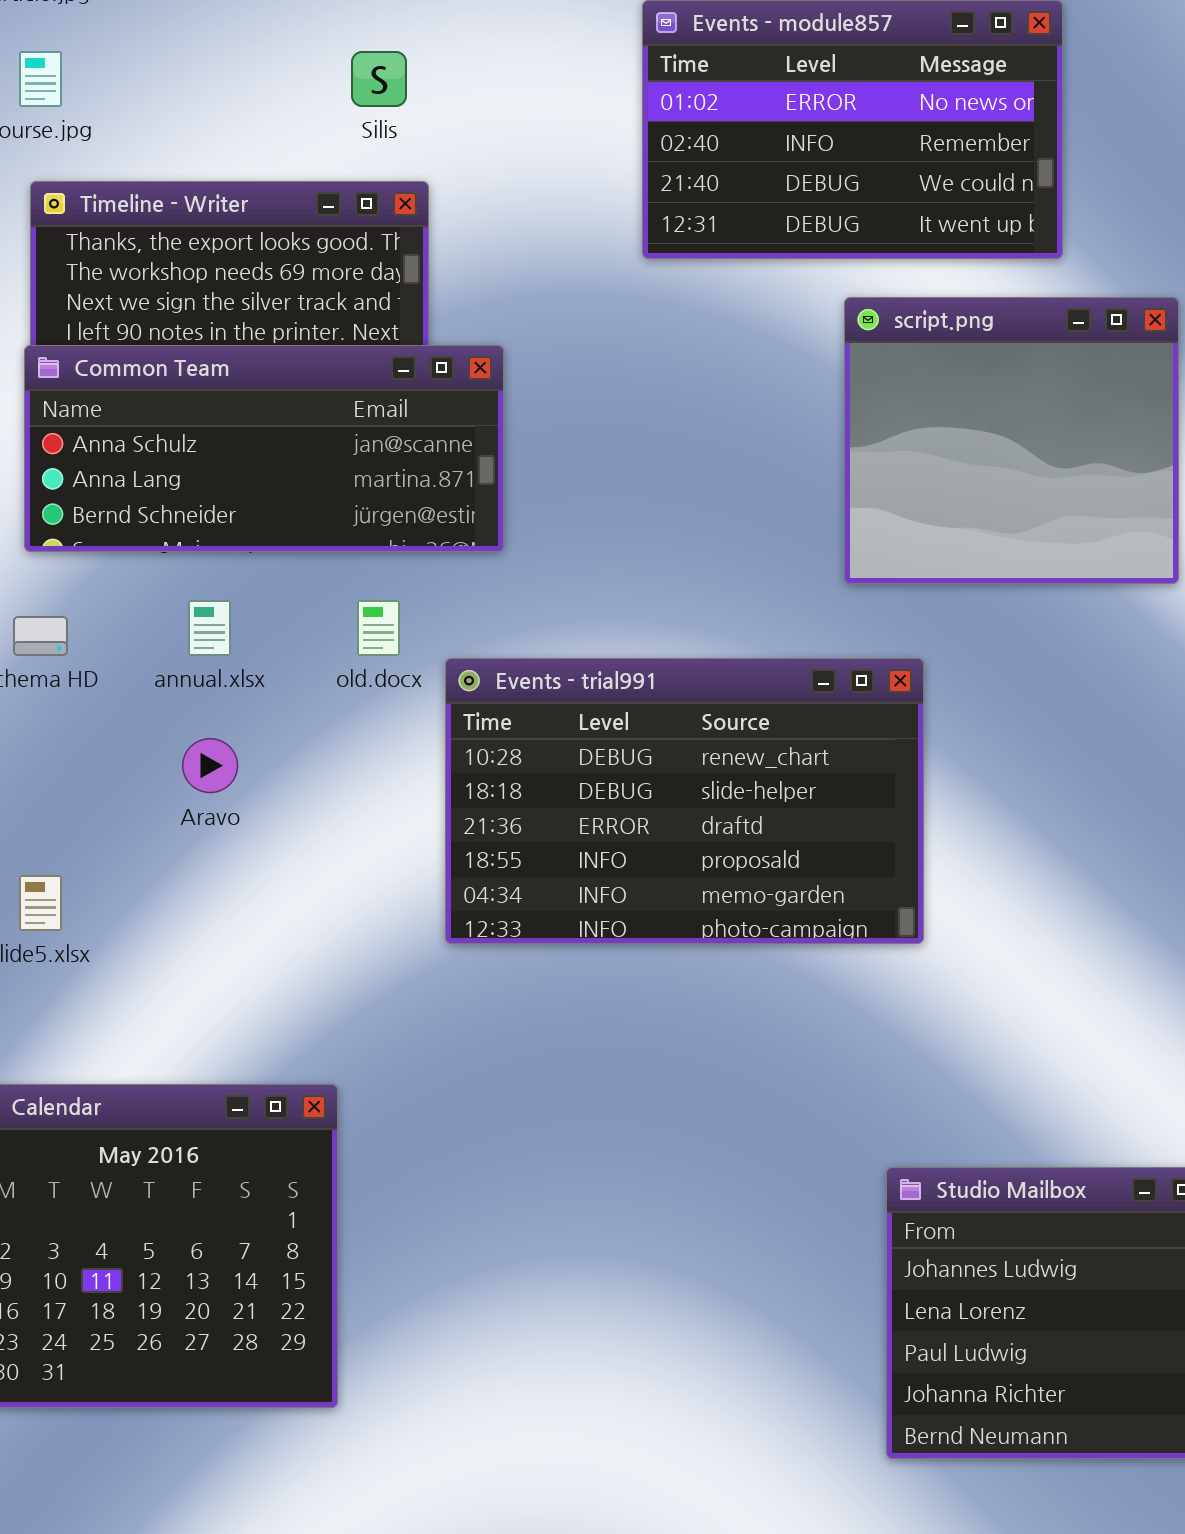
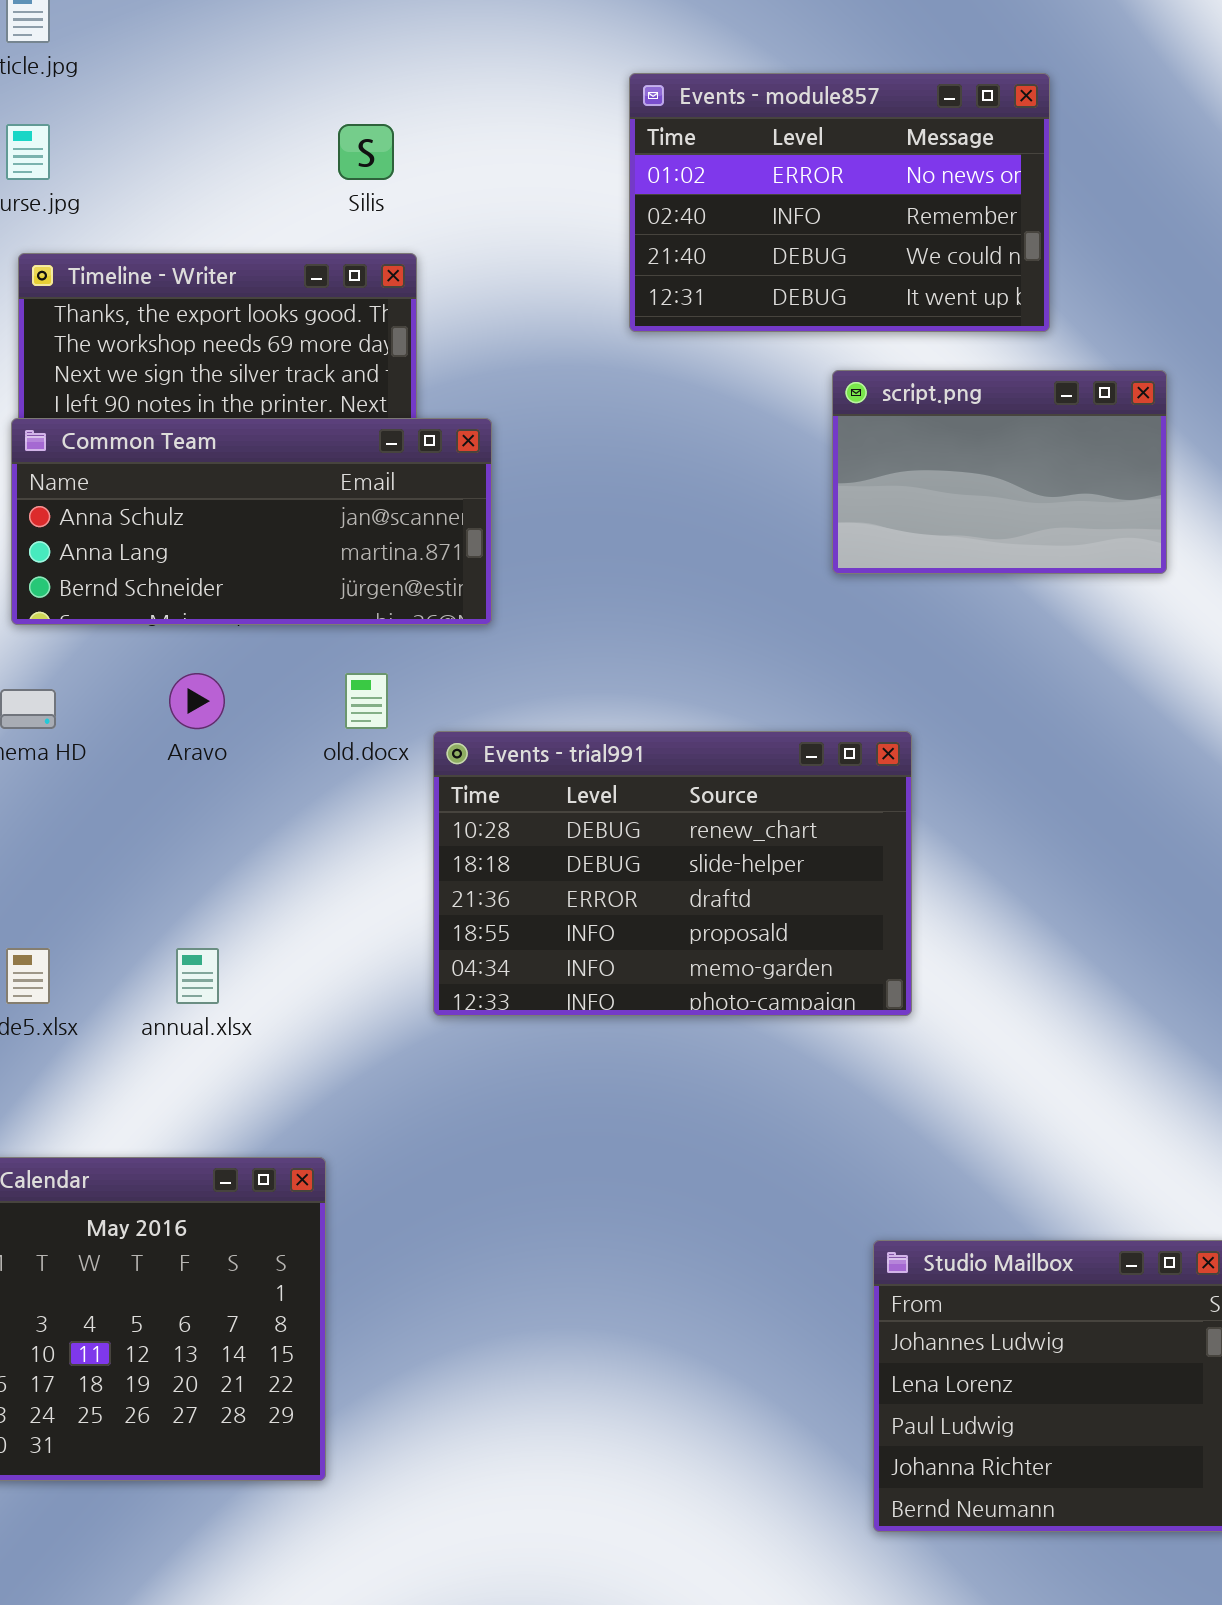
script.png: [844,297,1179,584] -> [832,370,1167,574], resized
annual.xlsx: [188,600,231,656] -> [176,948,219,1004], moved
Aravo: [182,738,238,793] -> [169,673,225,729], moved

